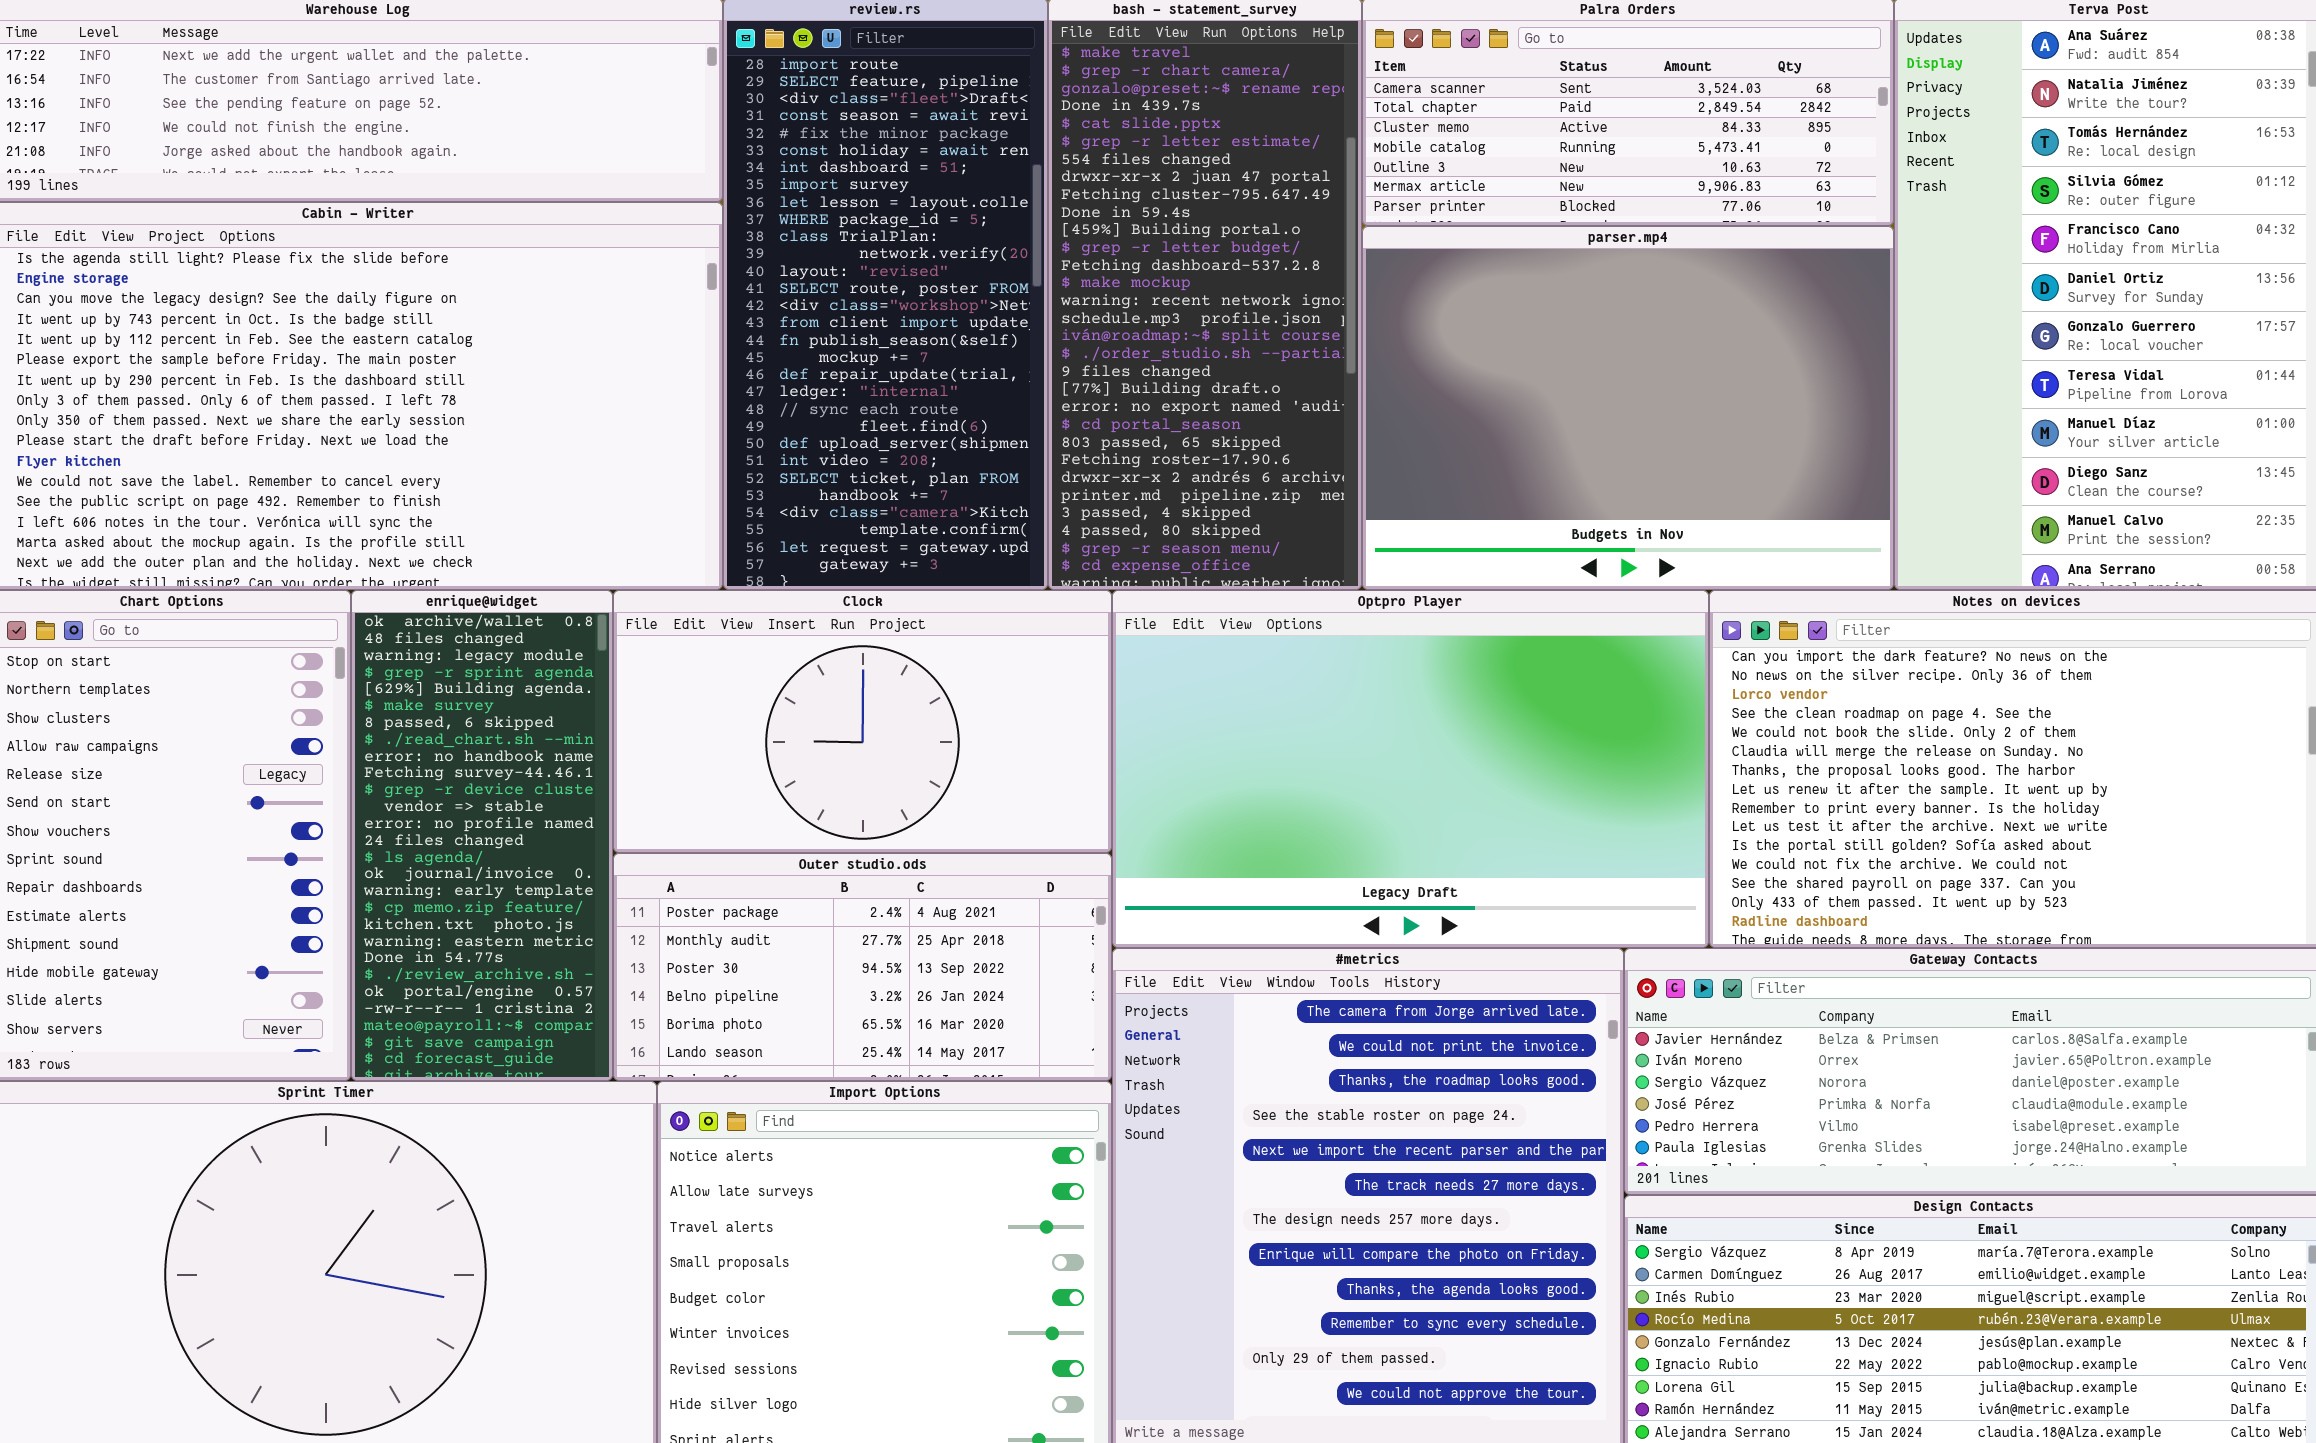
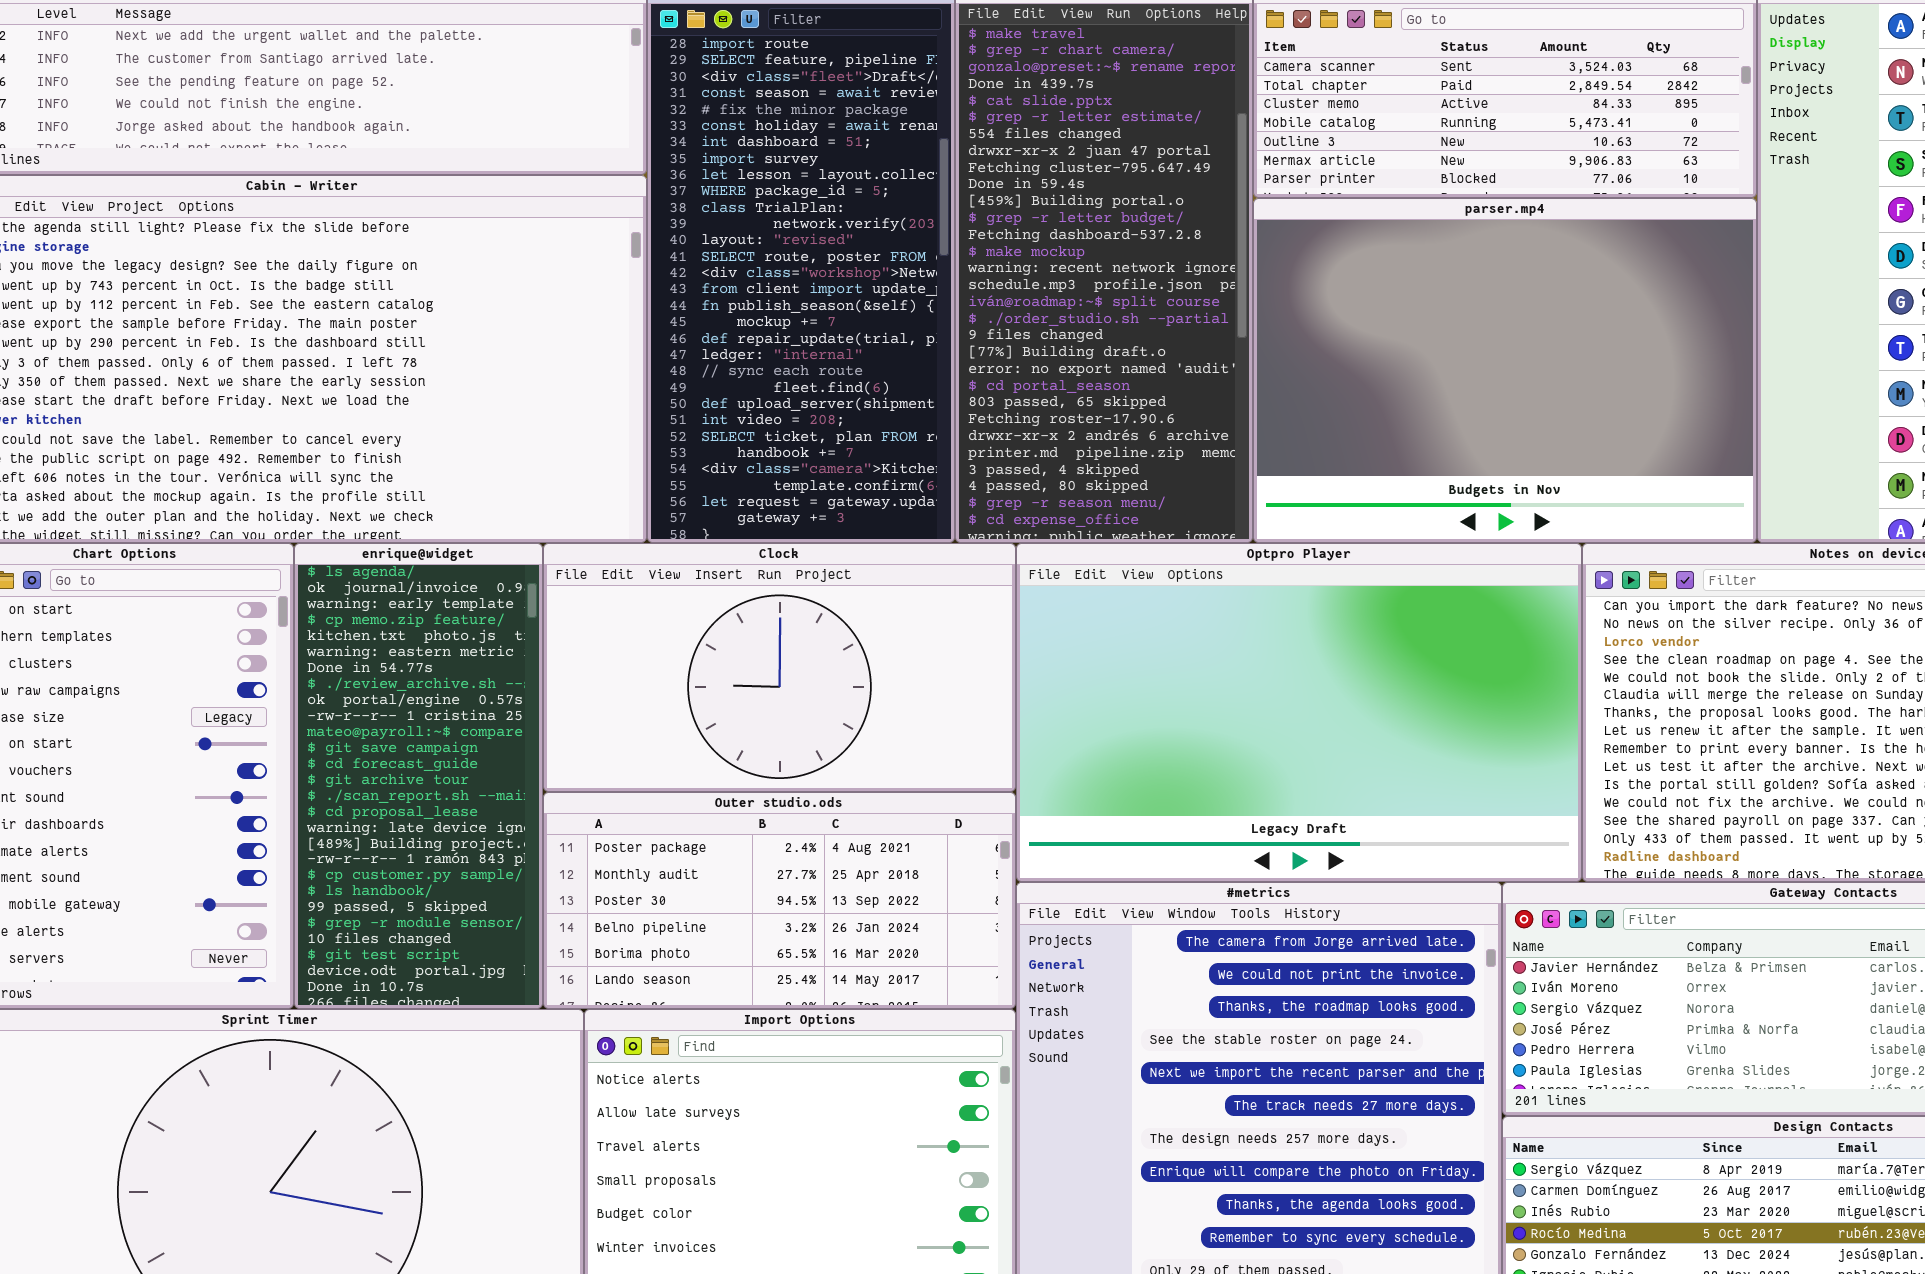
enrique@widget: [351,590,613,1081] -> [294,543,543,1009], scrolled down 14 rows

